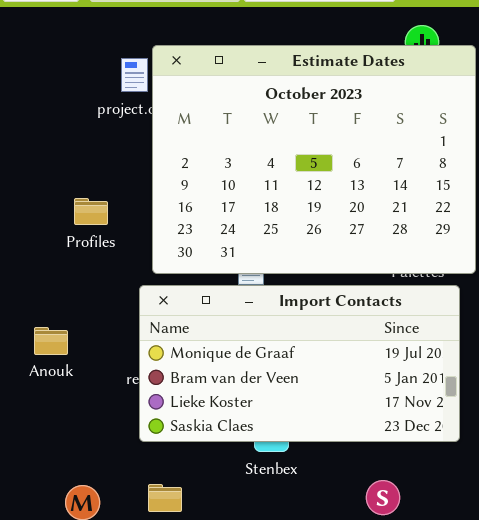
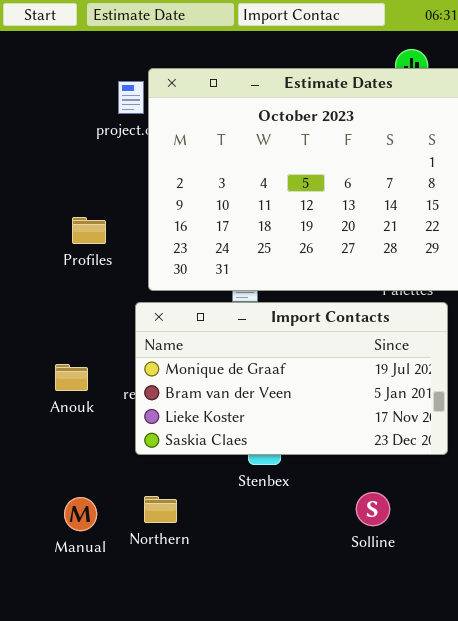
Anouk: [34,327,68,355] -> [55,364,88,391], moved

